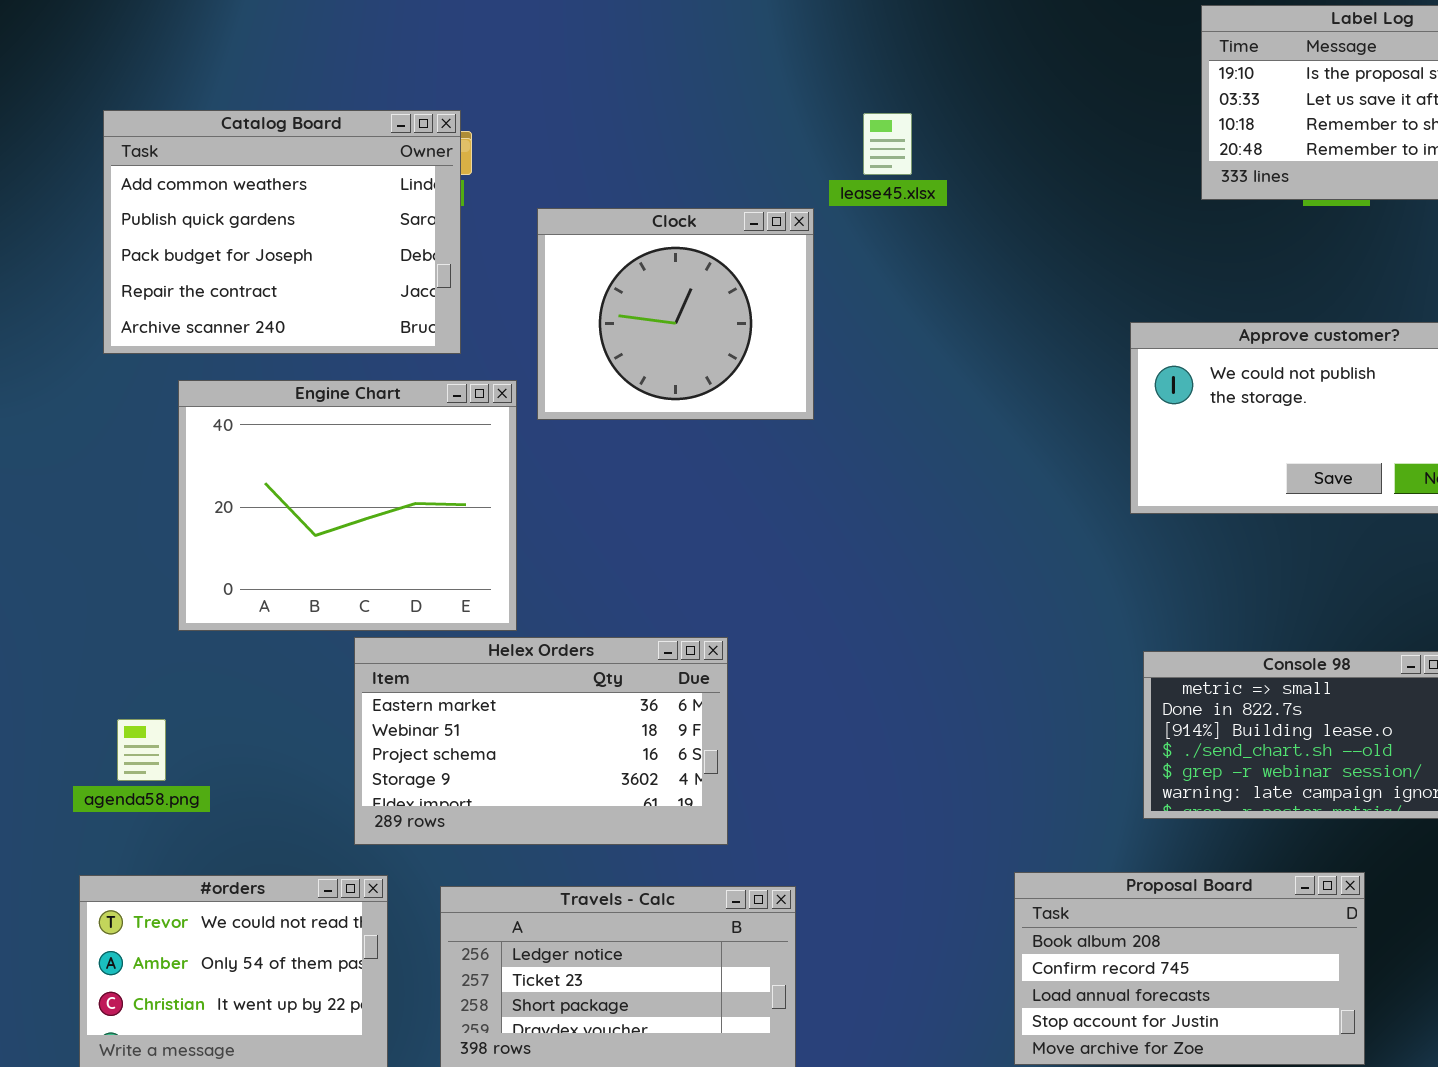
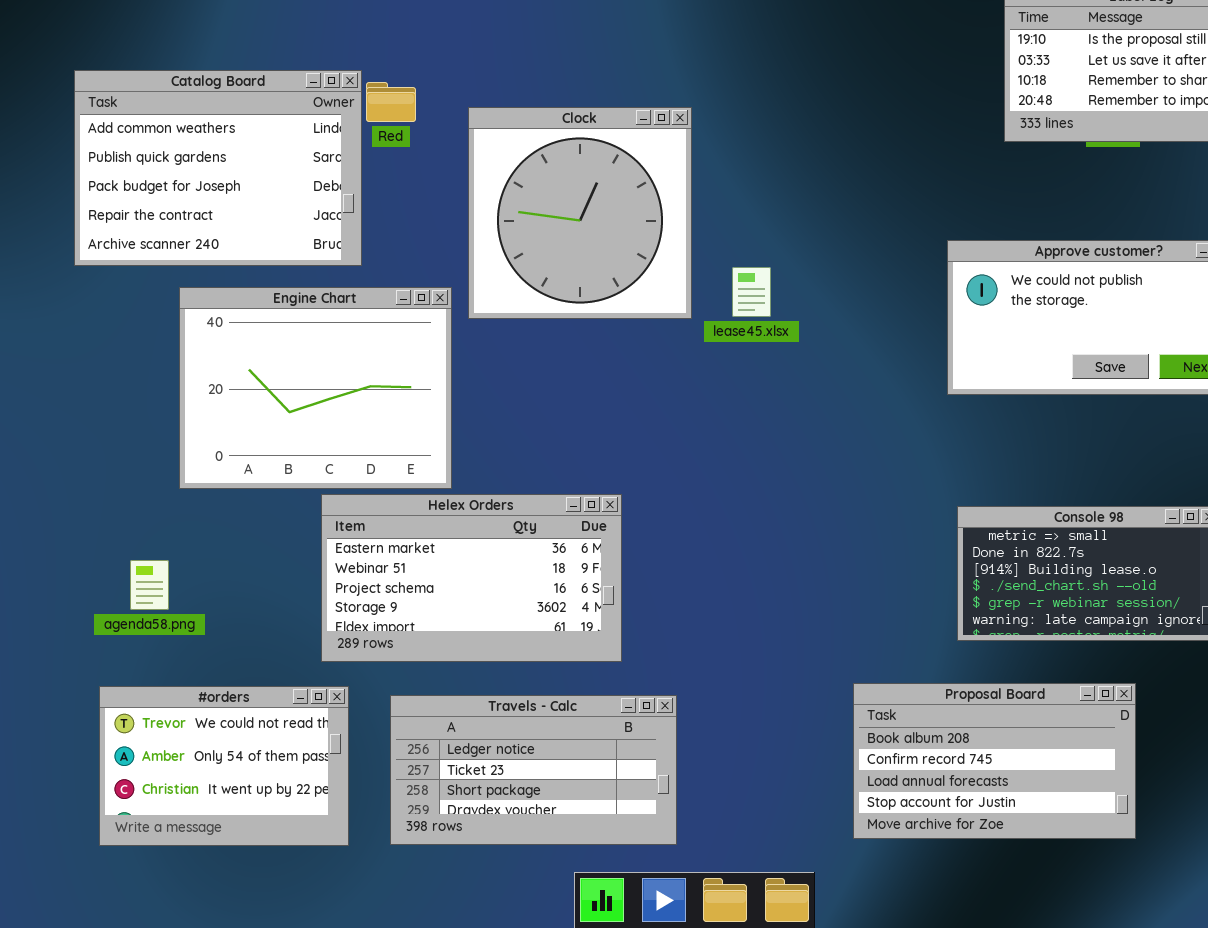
Catalog Board: [103,110,461,354] -> [74,70,362,266], moved
lease45.xlsx: [863,113,912,175] -> [732,267,771,317], moved
Clock: [537,208,814,420] -> [468,107,692,319], resized

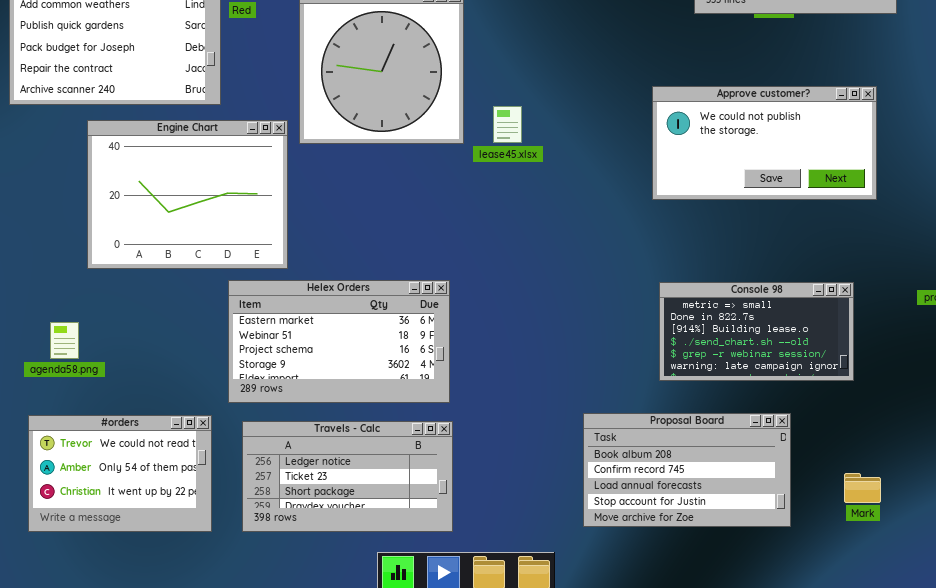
Helex Orders: [321,494,622,662] -> [228,280,450,403], moved

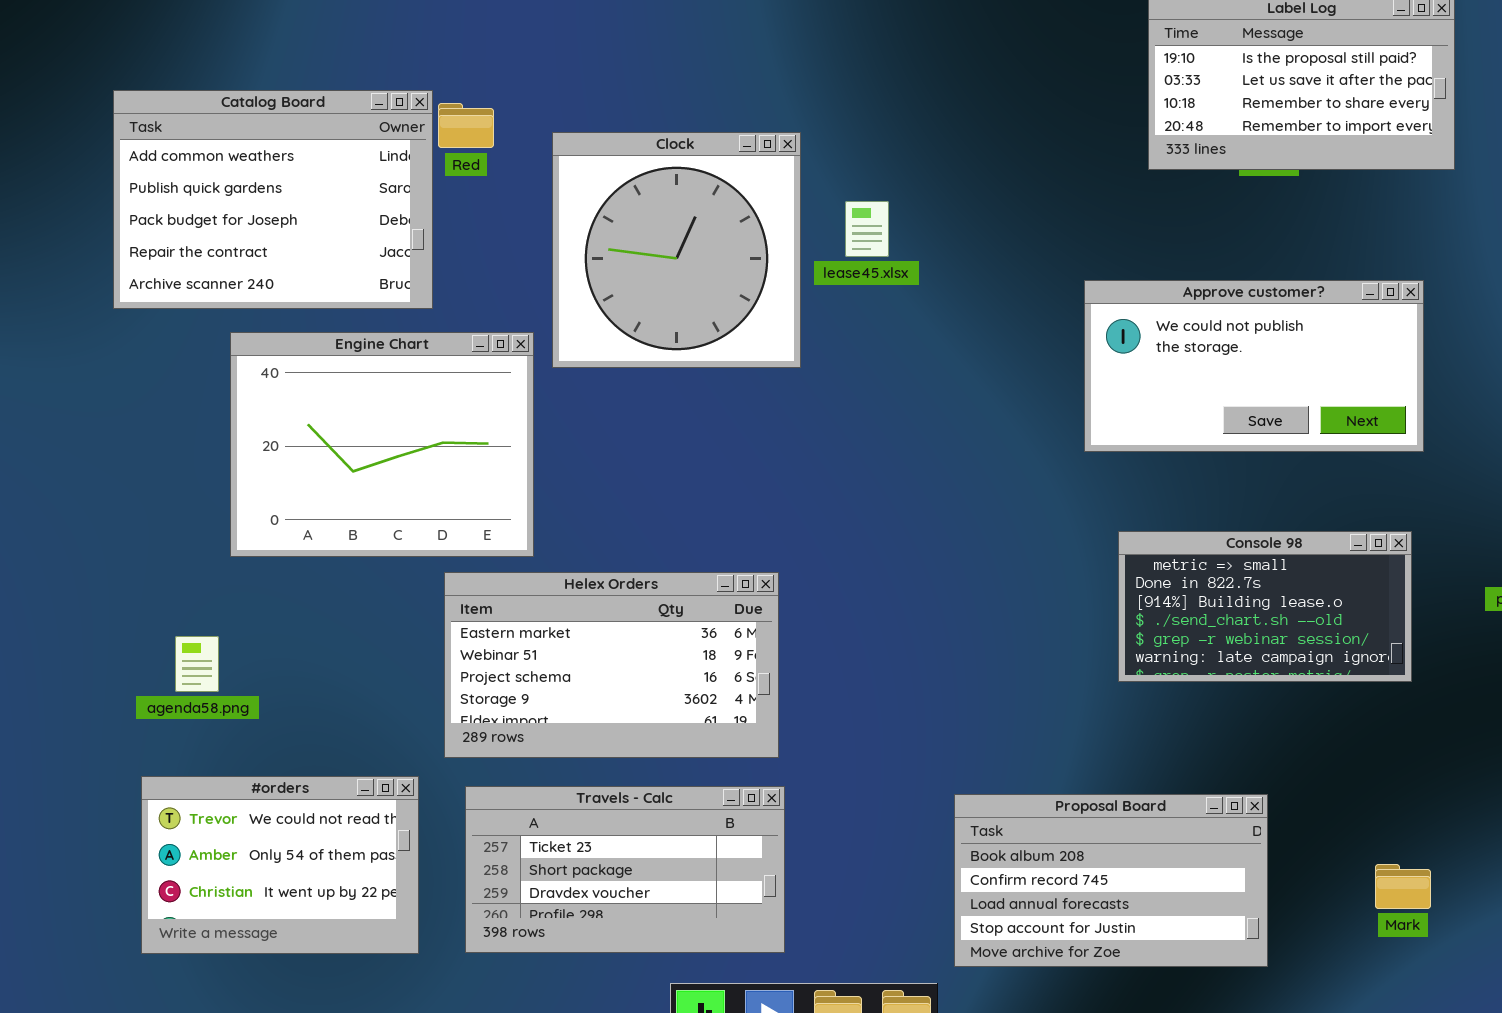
lease45.xlsx: [493,106,522,143] -> [845,201,889,257], moved
Console 98: [659,282,854,381] -> [1118,531,1412,682], moved
Proposal Board: [583,413,791,527] -> [954,794,1268,967], moved
Travels - Calc: [242,421,453,532] -> [465,786,785,953], scrolled down 1 row

